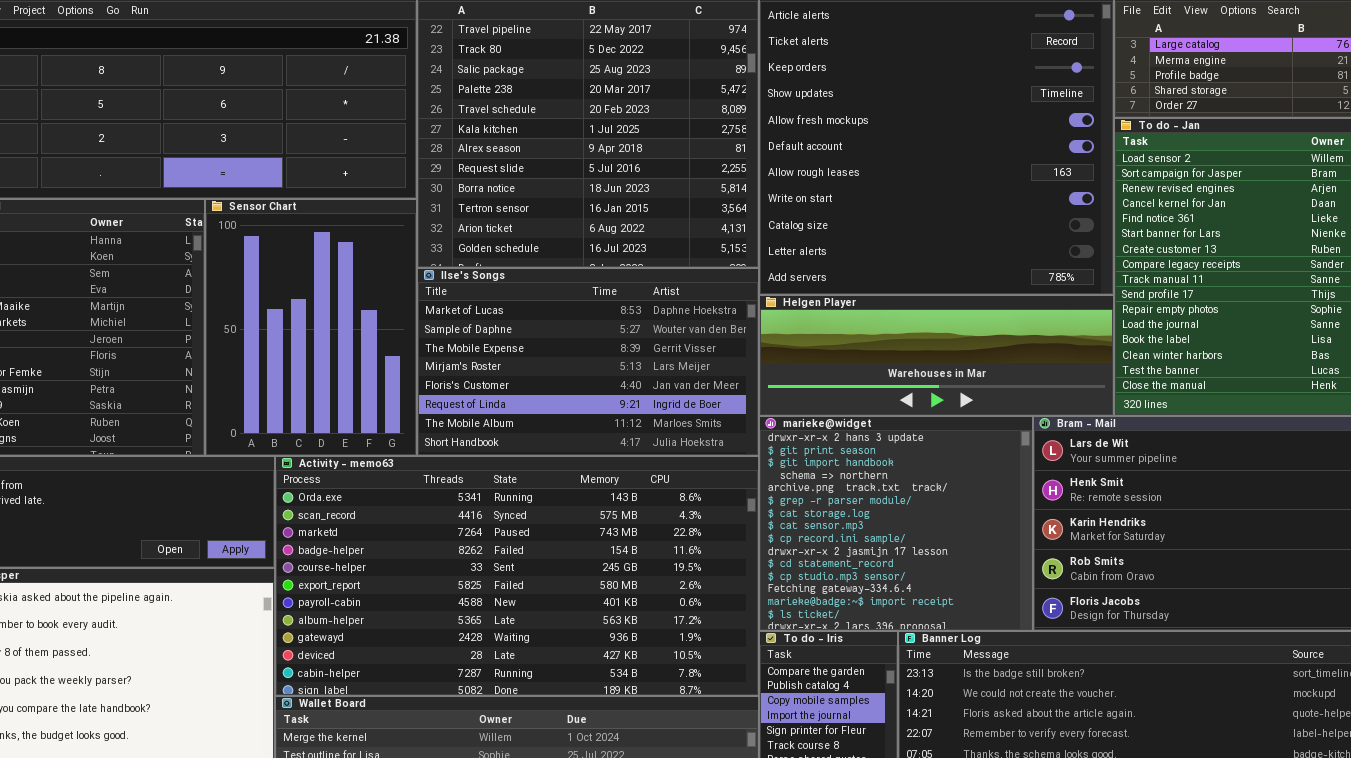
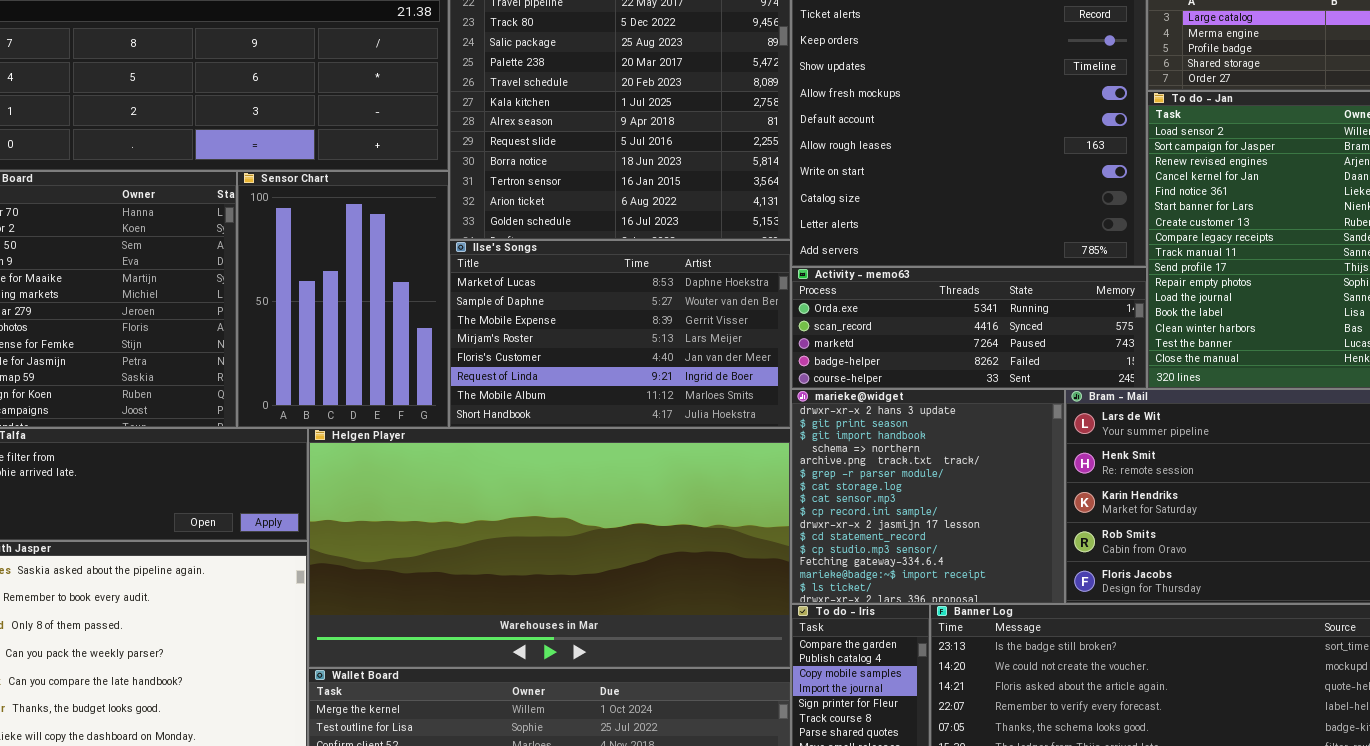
Helgen Player: [759,295,1114,416] -> [308,428,791,668], moved, resized
Activity - memo63: [275,456,759,696] -> [791,267,1147,389], moved, resized

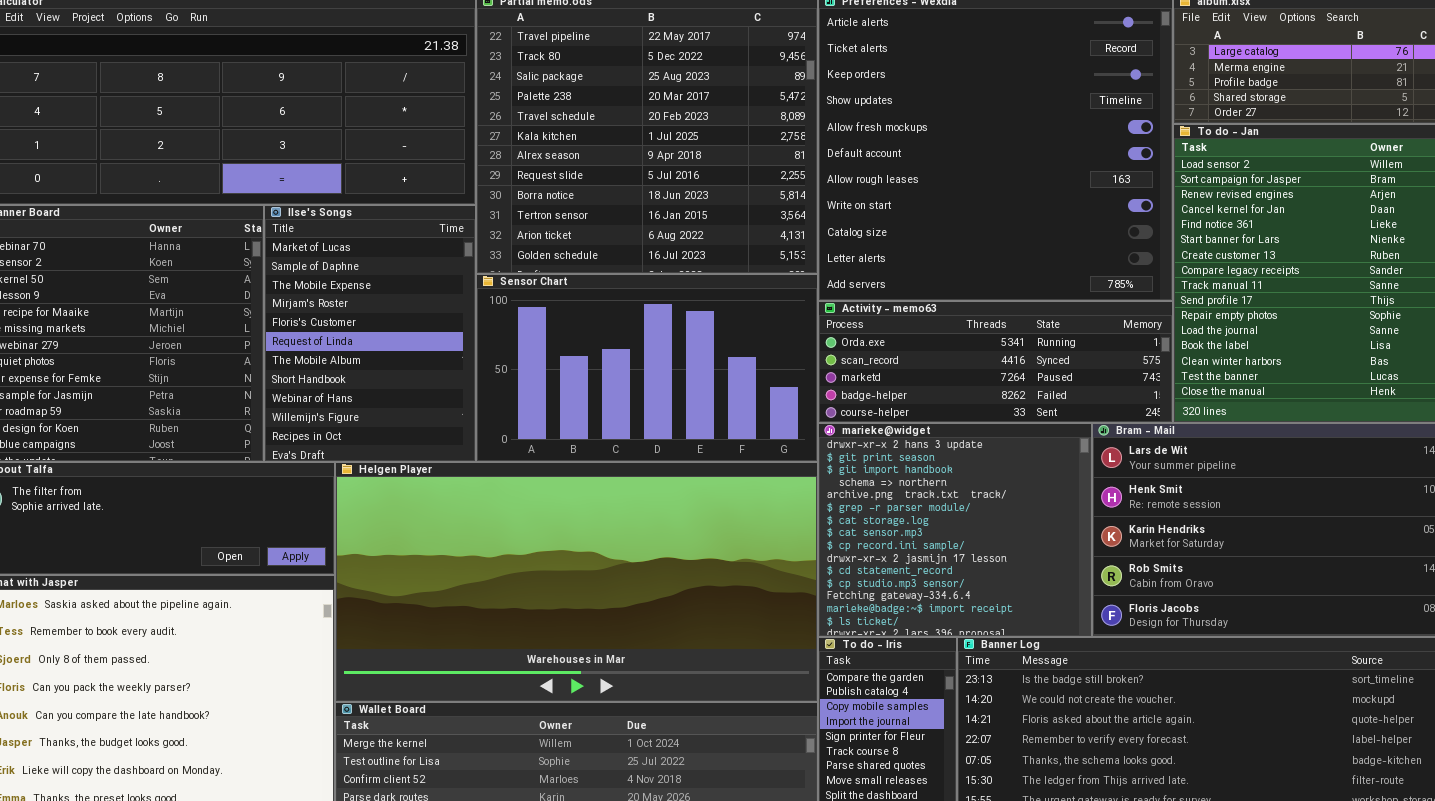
Sensor Chart: [237,171,449,428] -> [476,274,818,462], moved, resized
Ilse's Songs: [449,240,791,428] -> [264,205,476,462], moved, resized

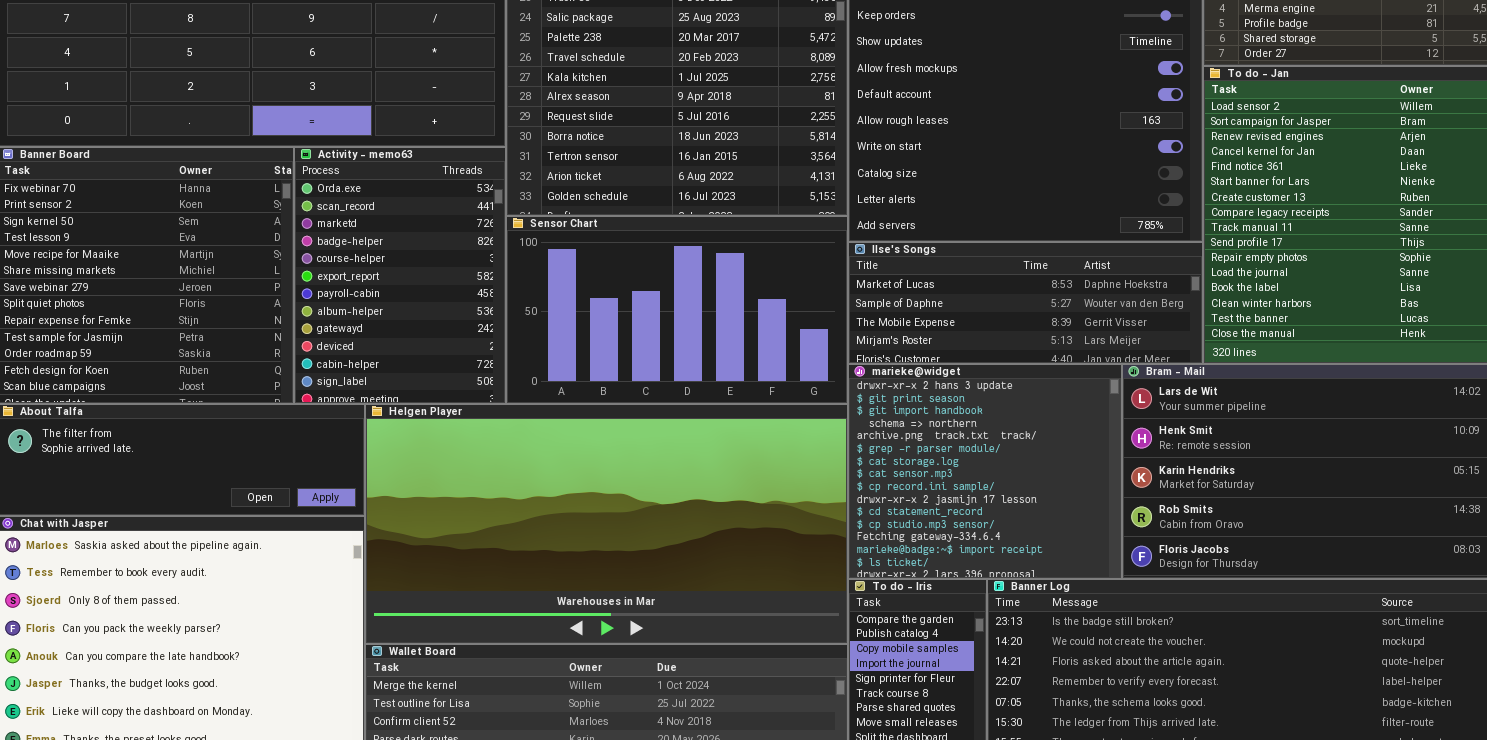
Ilse's Songs: [264,205,476,462] -> [848,242,1203,364], moved, resized
Activity - memo63: [818,301,1173,423] -> [294,147,506,404], moved, resized

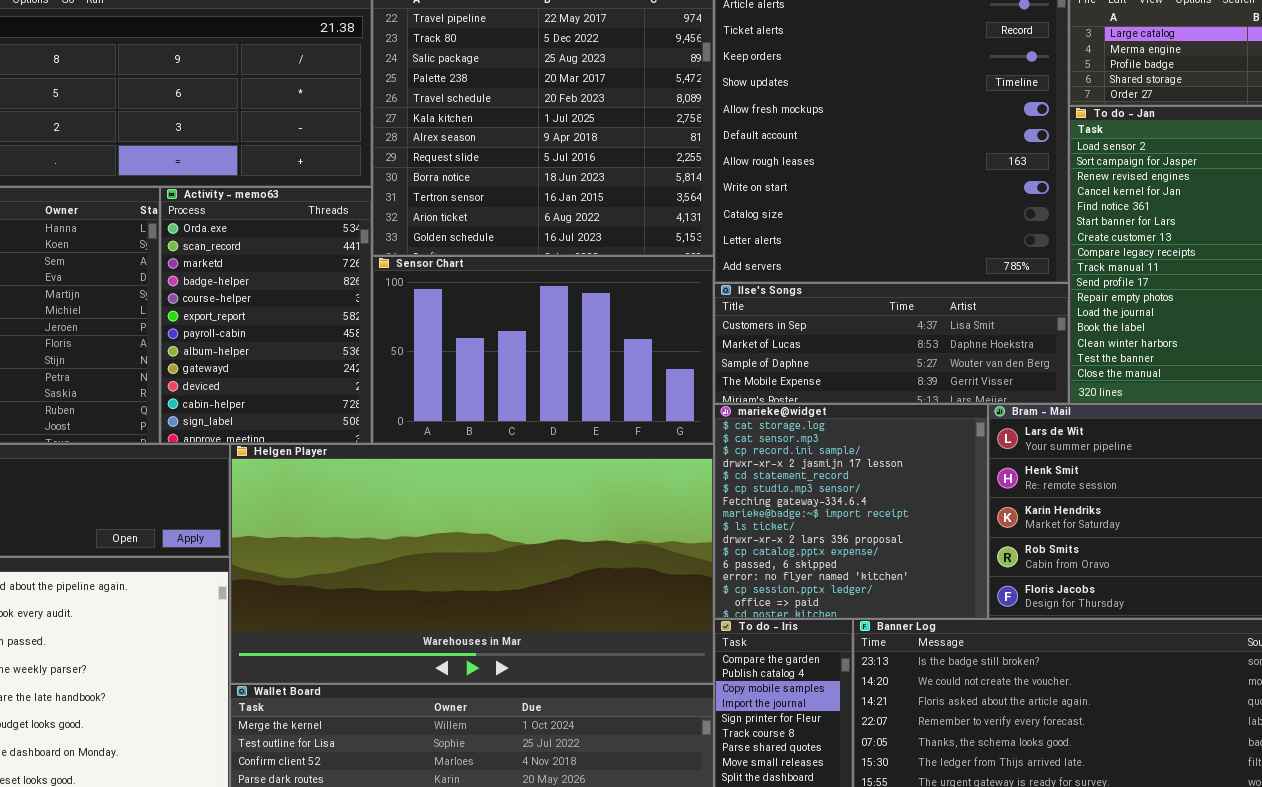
Ilse's Songs: [848,242,1203,364] -> [714,283,1069,404], scrolled up 1 row
marieke@widget: [848,364,1122,579] -> [714,404,988,619], scrolled down 6 rows

